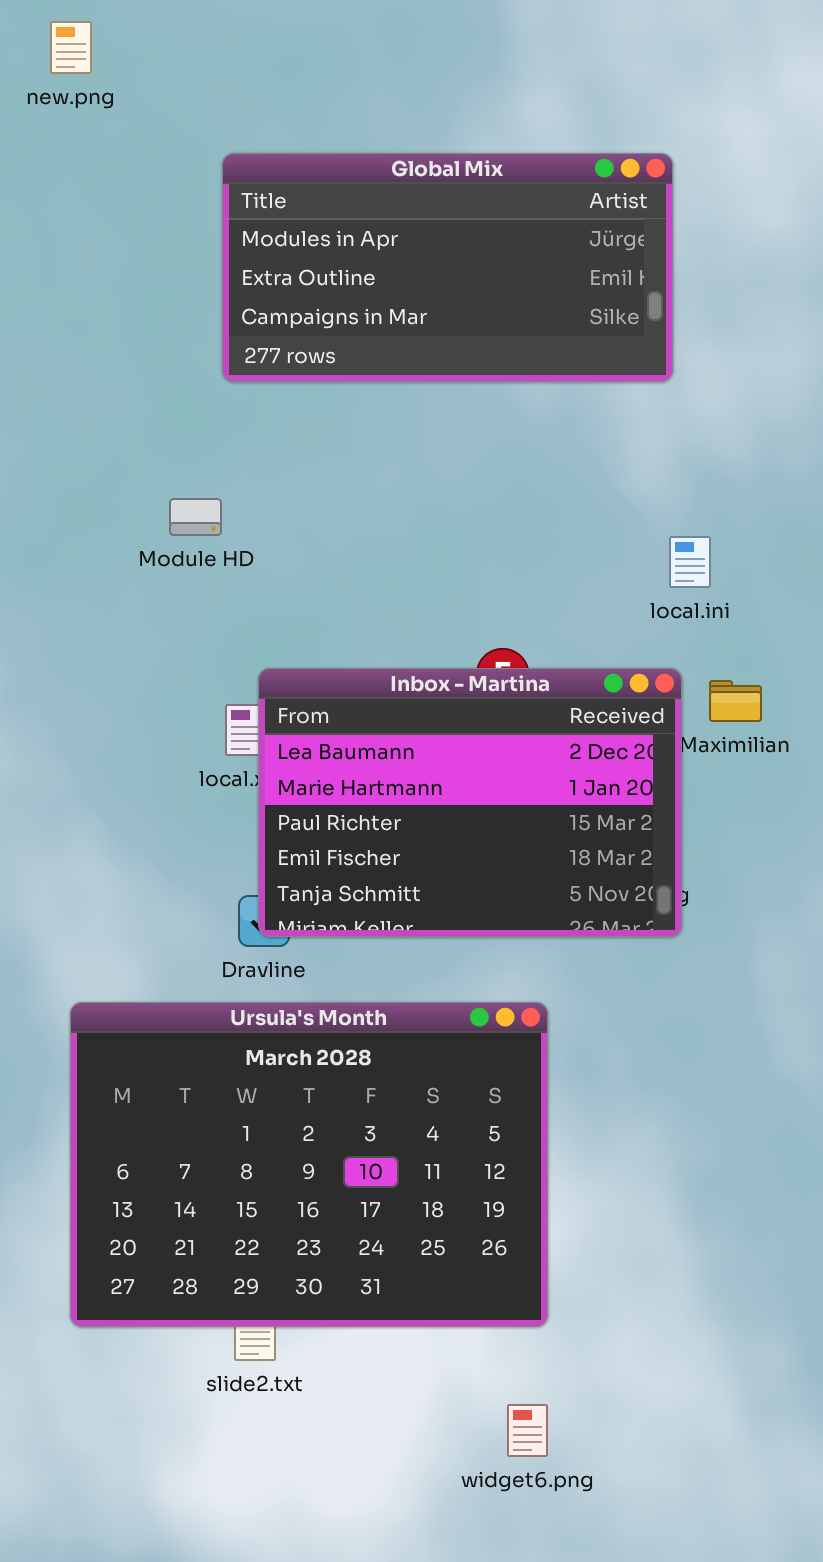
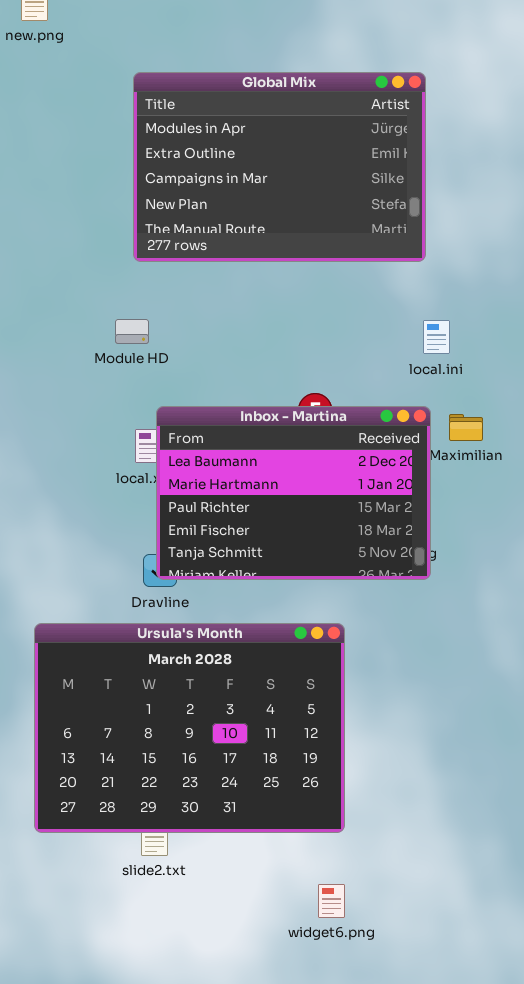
Global Mix: [222,153,673,382] -> [133,72,426,262], resized
Module HD: [169,498,222,536] -> [115,319,149,344], moved

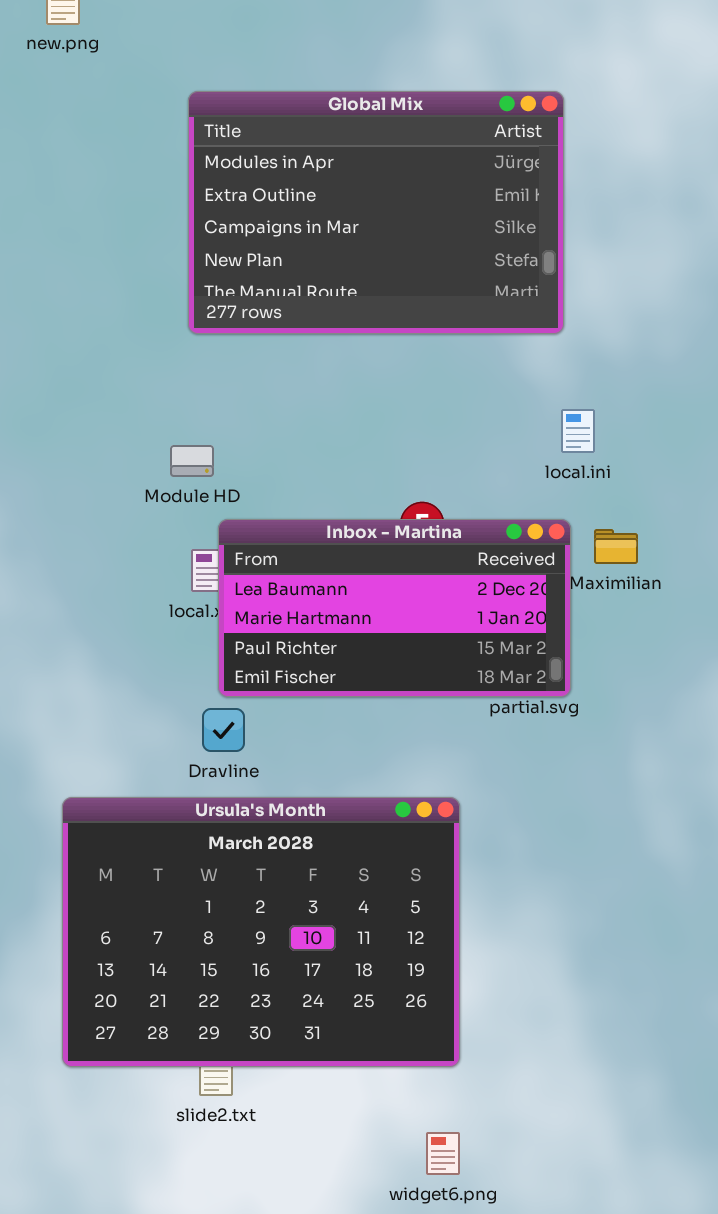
Module HD: [115,319,149,344] -> [170,445,214,477], moved
Inbox - Martina: [156,406,431,580] -> [218,519,571,697], resized

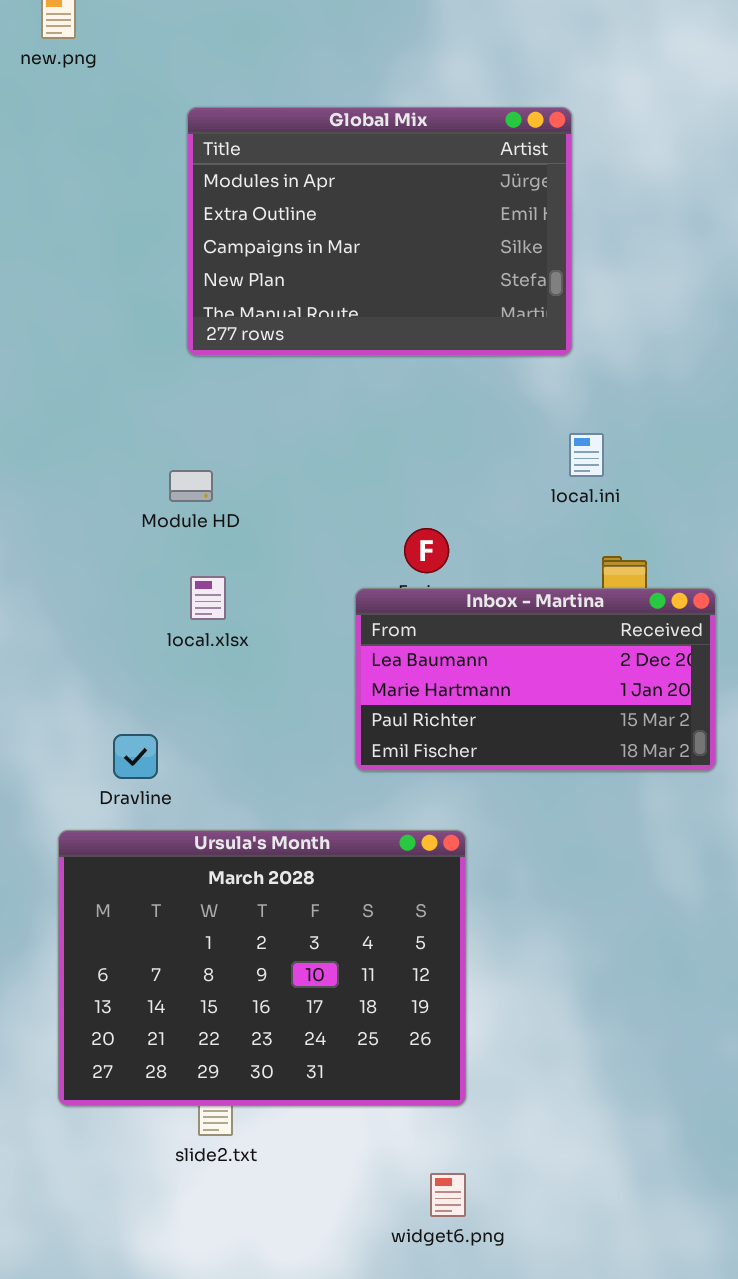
Inbox - Martina: [218,519,571,697] -> [355,588,716,771], moved
Dravline: [202,708,245,752] -> [113,734,158,779], moved

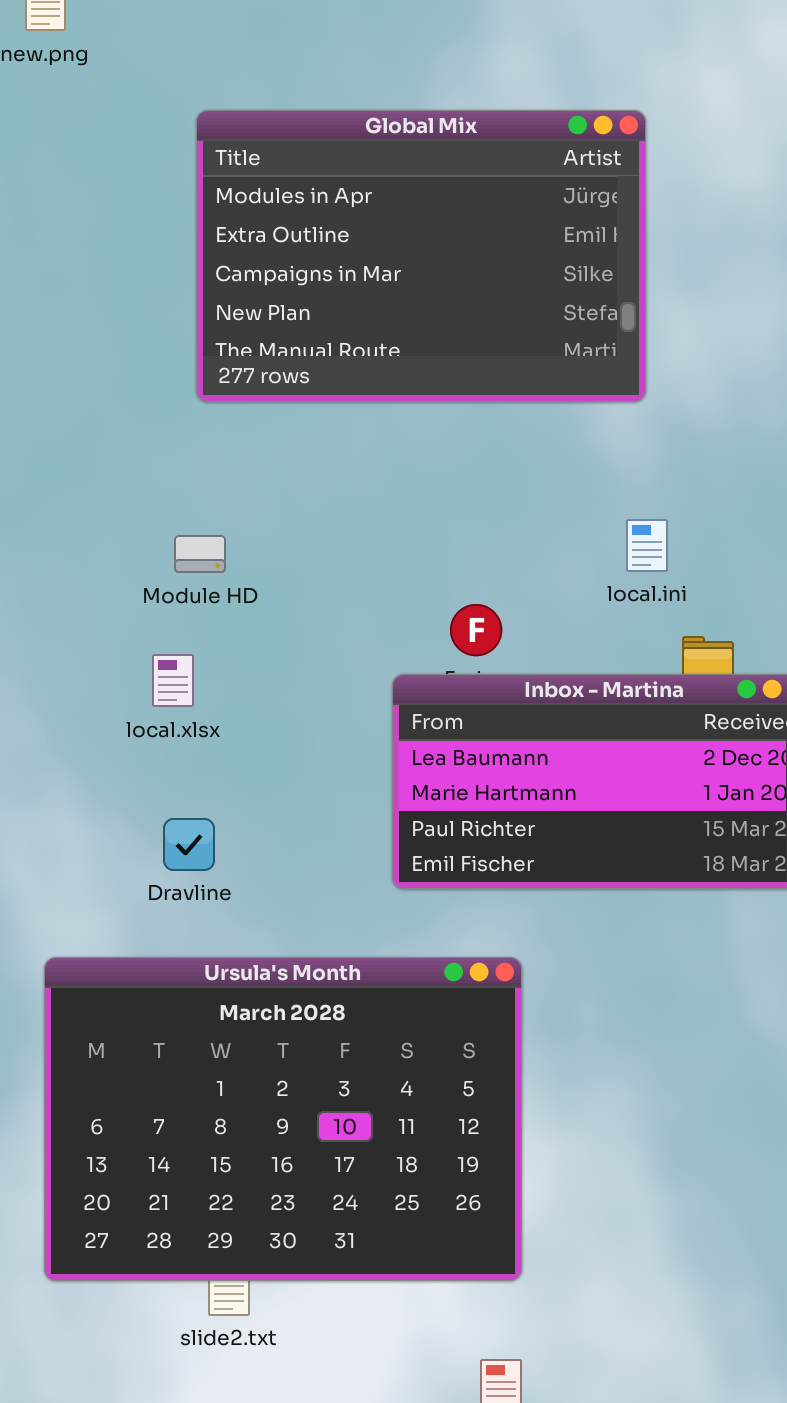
local.ini: [569,433,604,477] -> [626,519,668,572], moved
local.xlsx: [190,576,226,620] -> [152,654,194,707], moved
Dravline: [113,734,158,779] -> [163,818,215,871], moved

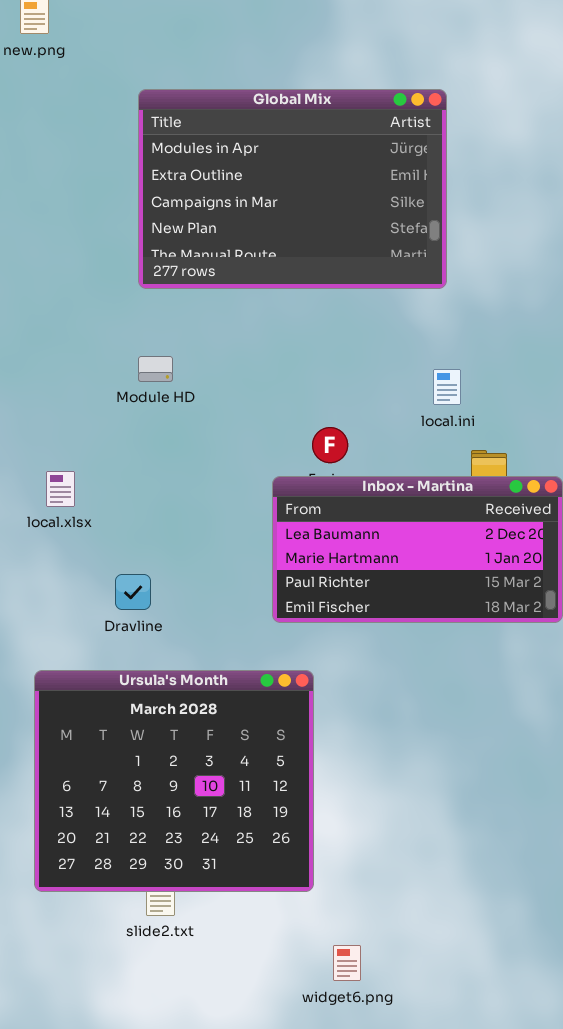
Module HD: [174,535,226,573] -> [138,356,173,382], moved
local.xlsx: [152,654,194,707] -> [46,471,75,507], moved
Ursula's Month: [44,957,522,1281] -> [34,670,314,892], resized

